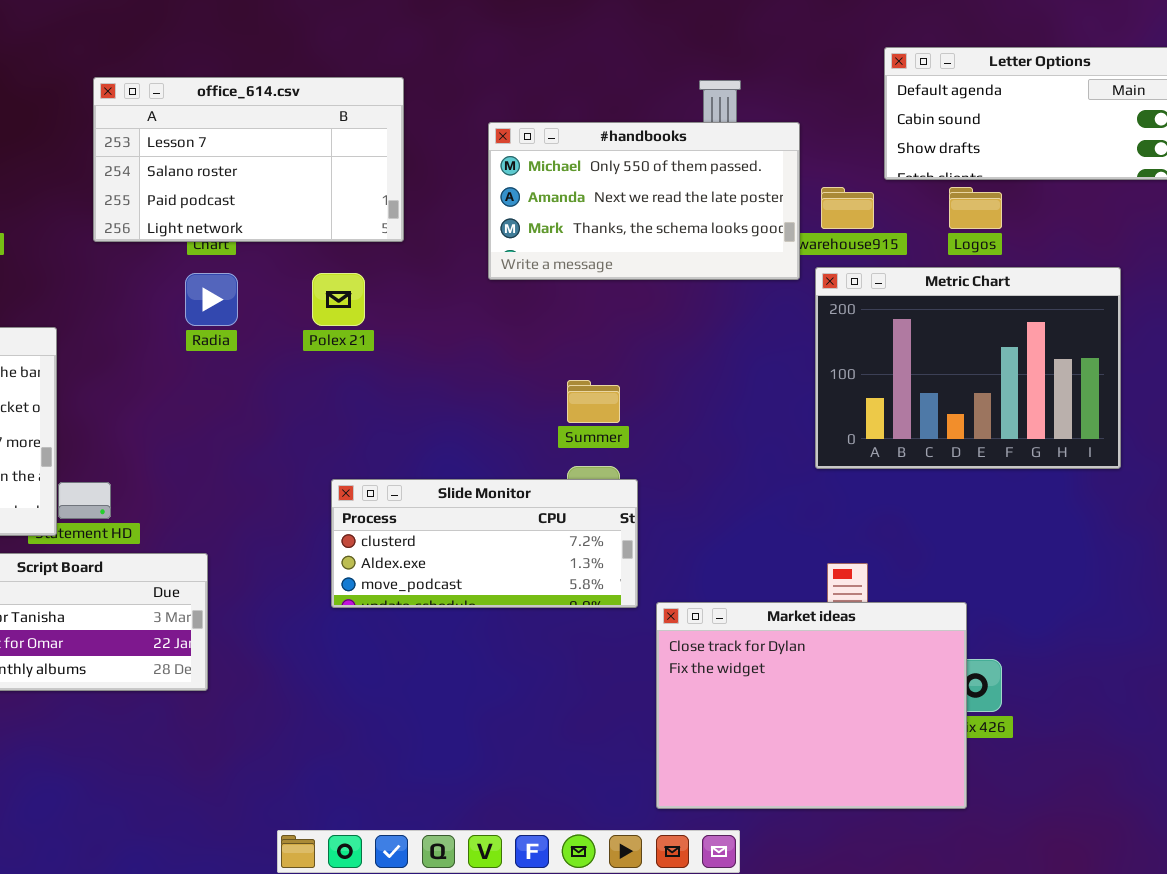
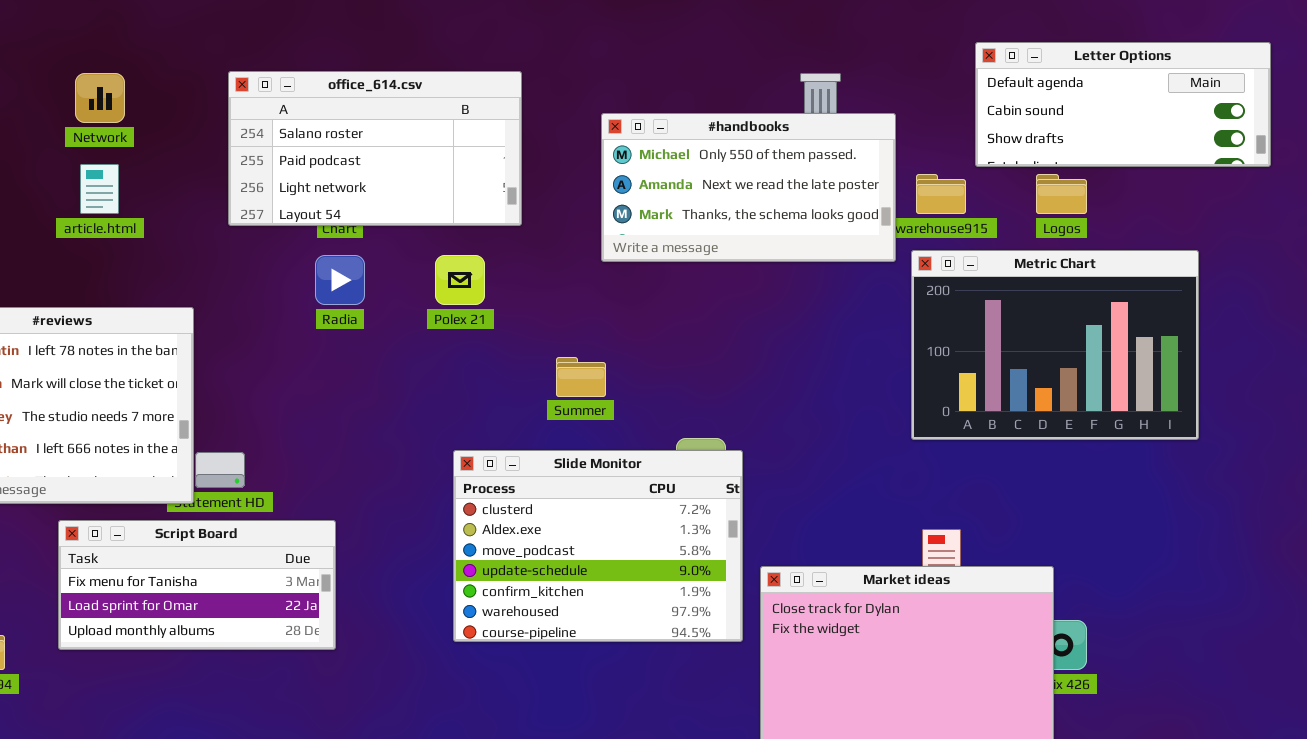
office_614.csv: [93,77,404,242] -> [228,71,522,226], scrolled down 1 row
Summer: [567,380,620,423] -> [556,357,606,397], moved
Slide Monitor: [331,479,638,608] -> [453,450,743,642], resized

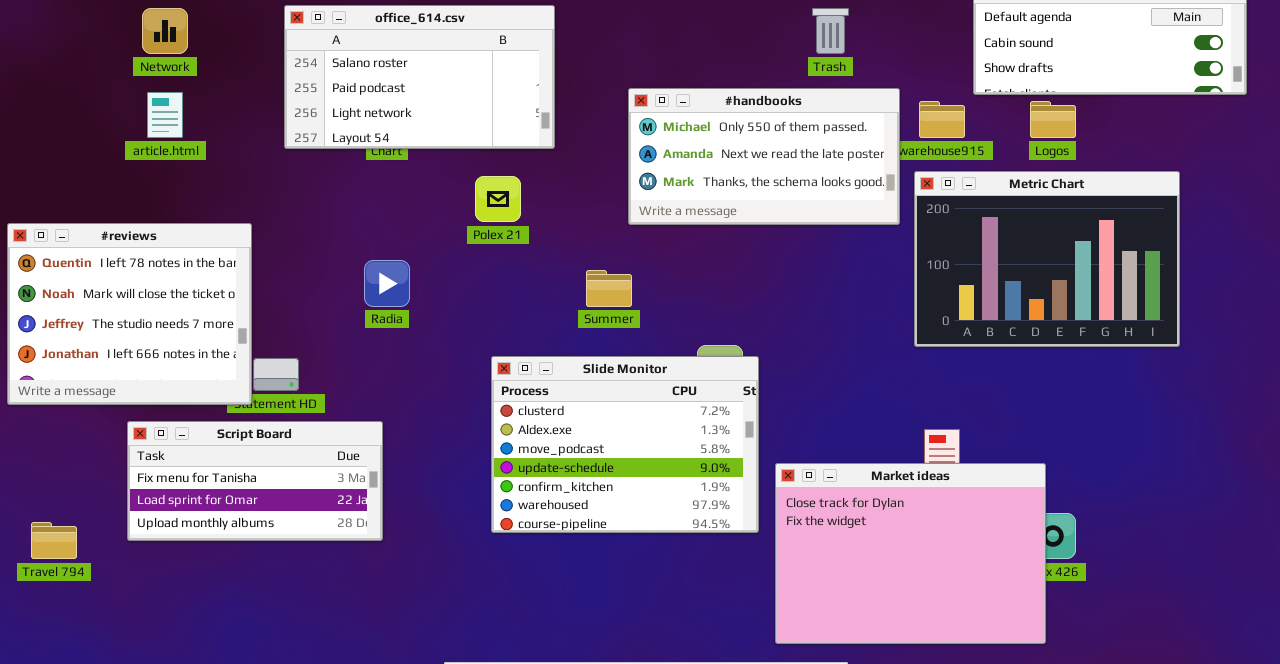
#handbooks: [601,113,896,262] -> [628,88,900,225], moved
Radia: [315,255,365,305] -> [364,260,410,307], moved

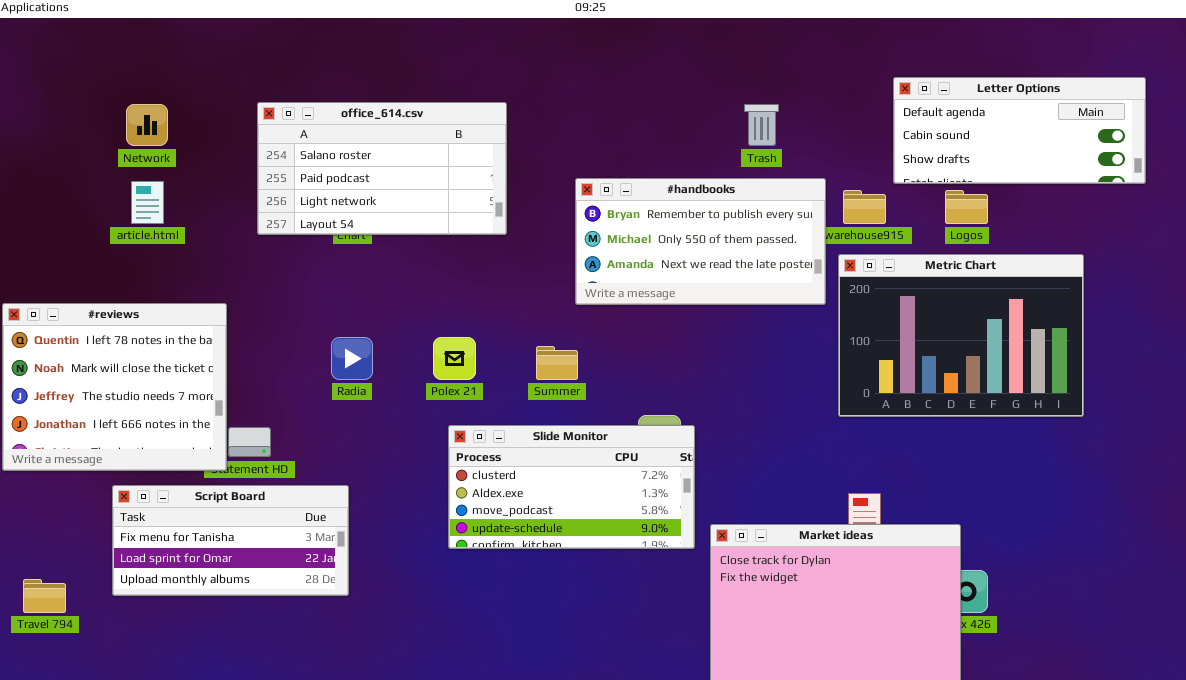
#handbooks: [628,88,900,225] -> [575,178,826,305], scrolled up 1 row
Polex 21: [475,176,521,222] -> [433,337,476,380], moved
Slide Monitor: [491,356,759,533] -> [448,425,695,549], resized

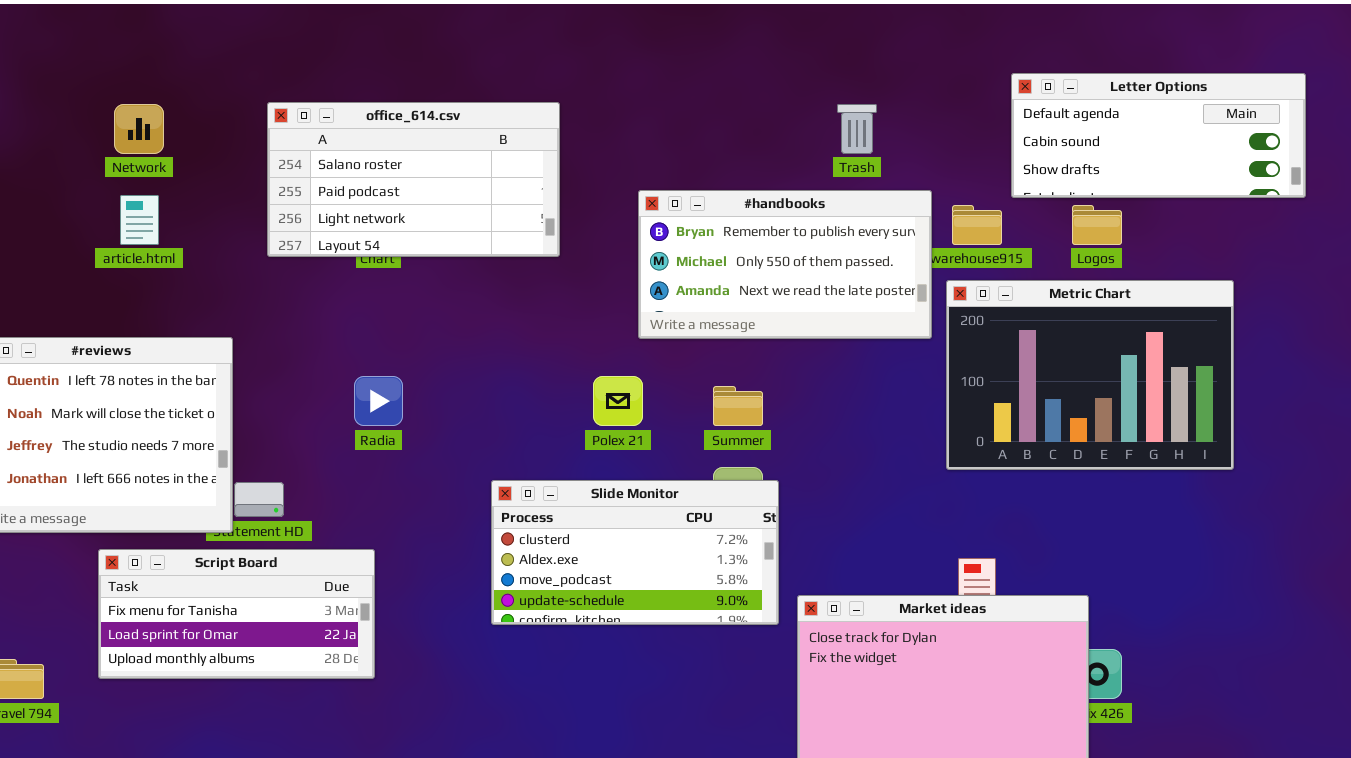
Polex 21: [433,337,476,380] -> [593,376,643,426], moved
Summer: [536,346,578,380] -> [713,386,763,426], moved

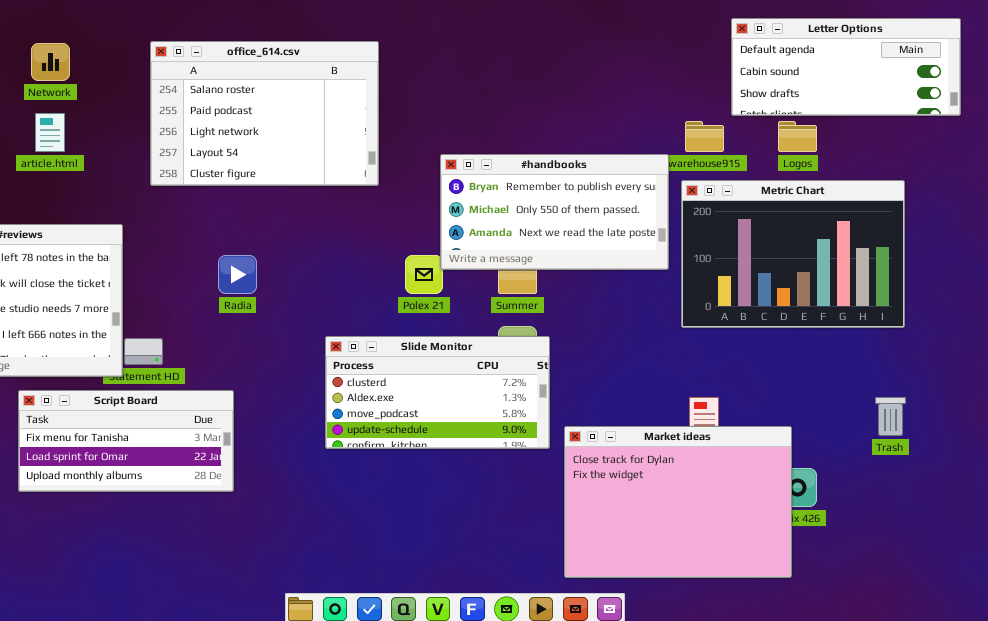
office_614.csv: [267,102,560,257] -> [150,41,379,186], resized
Trash: [837,104,877,154] -> [875,397,906,436], moved
#handbooks: [638,190,932,339] -> [440,154,669,270], moved

